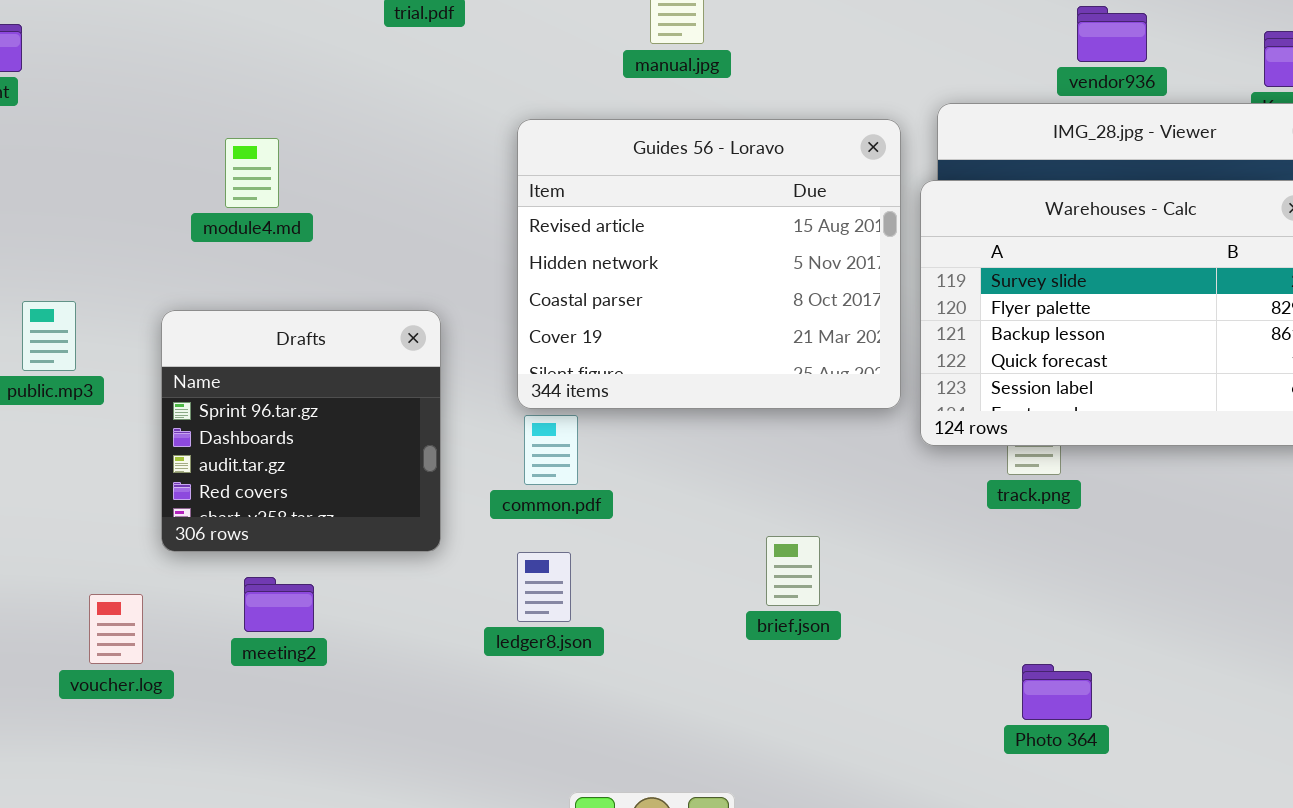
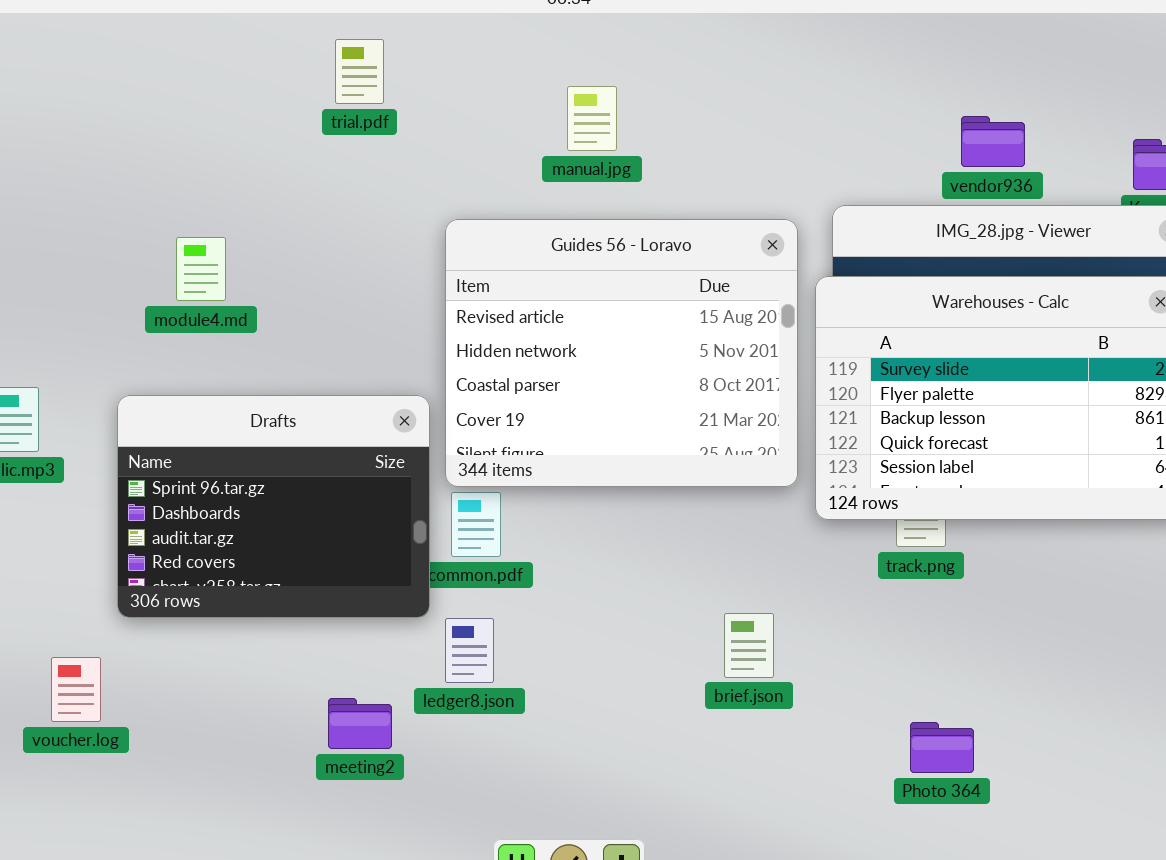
Drafts: [161,310,441,552] -> [117,395,430,618], resized
brief.json: [766,536,820,606] -> [724,613,774,678], moved
meeting2: [244,577,314,632] -> [328,698,392,749], moved

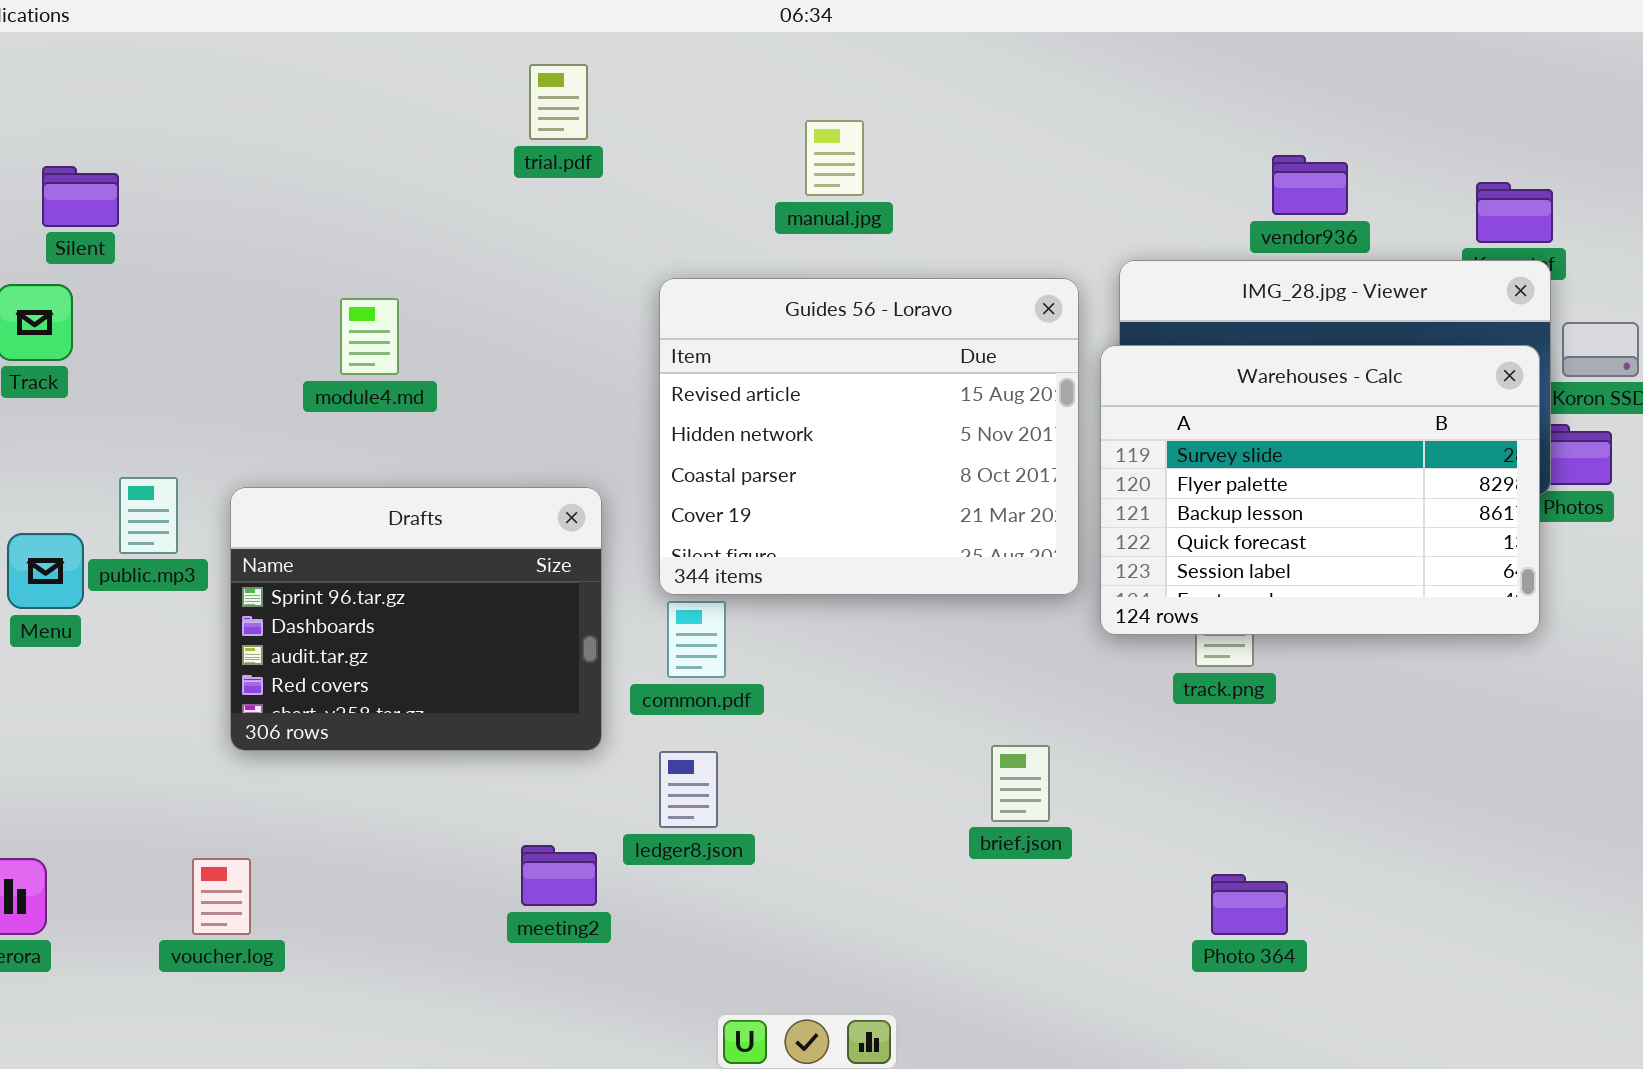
Drafts: [117,395,430,618] -> [230,487,602,751], moved
voucher.log: [51,657,101,722] -> [192,858,251,935], moved

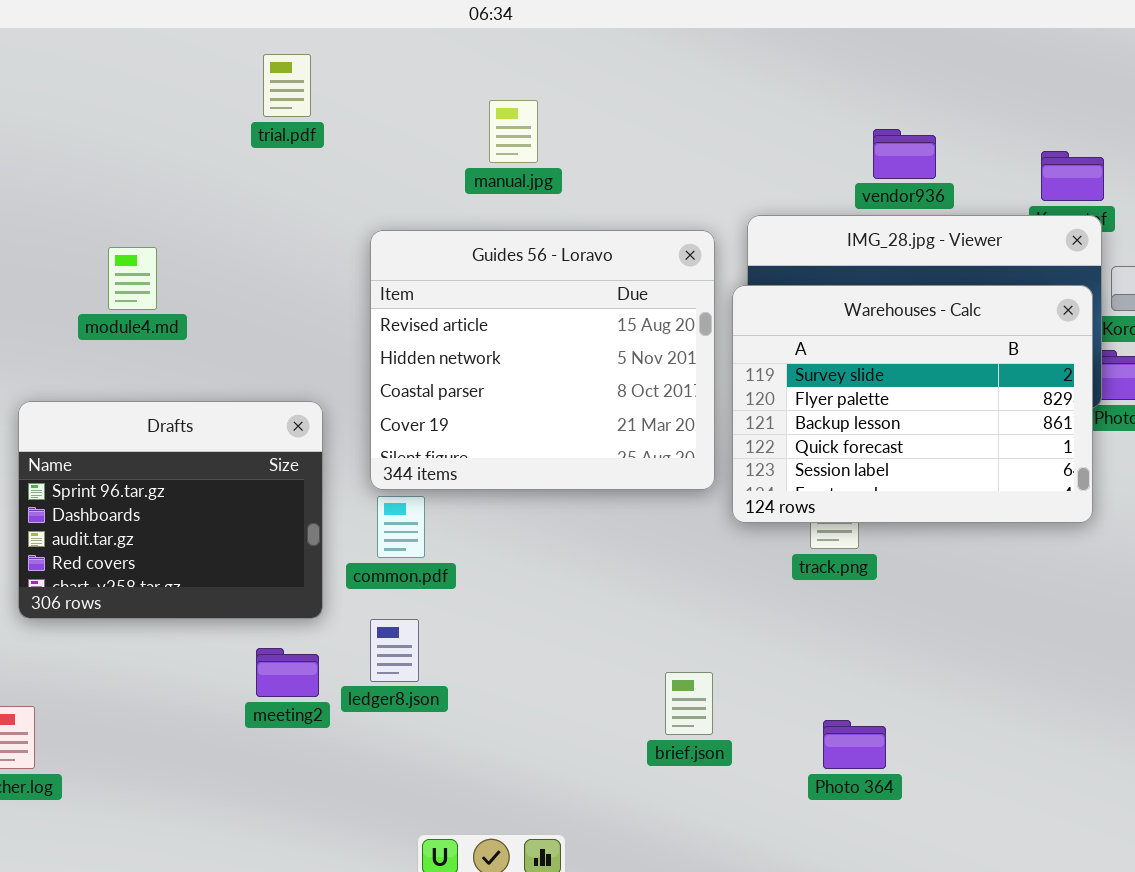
brief.json: [991,745,1050,822] -> [665,672,713,735], moved
meeting2: [521,845,597,906] -> [256,648,319,697], moved

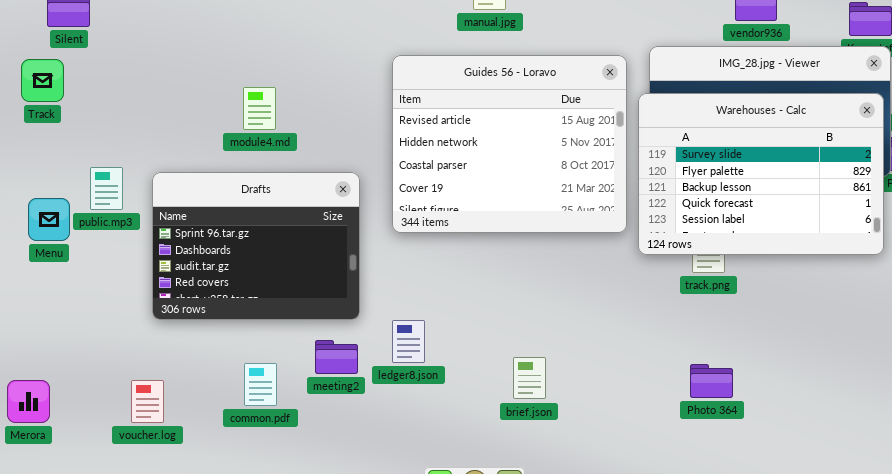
module4.md: [108,247,157,310] -> [243,87,276,130], moved
common.pdf: [377,496,425,558] -> [244,363,277,406], moved
brief.json: [665,672,713,735] -> [513,357,546,399], moved
Photo 364: [823,720,886,769] -> [690,364,733,398], moved

